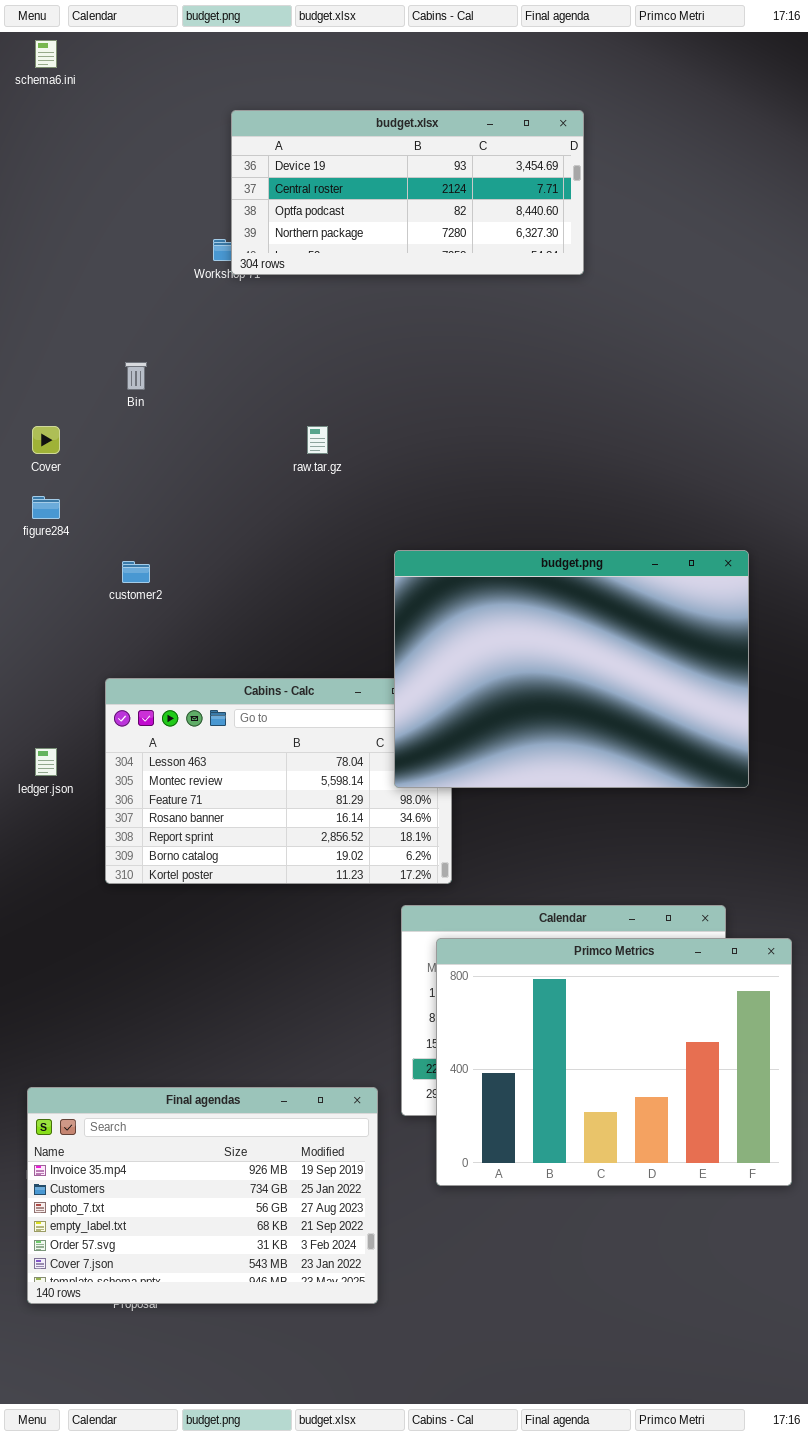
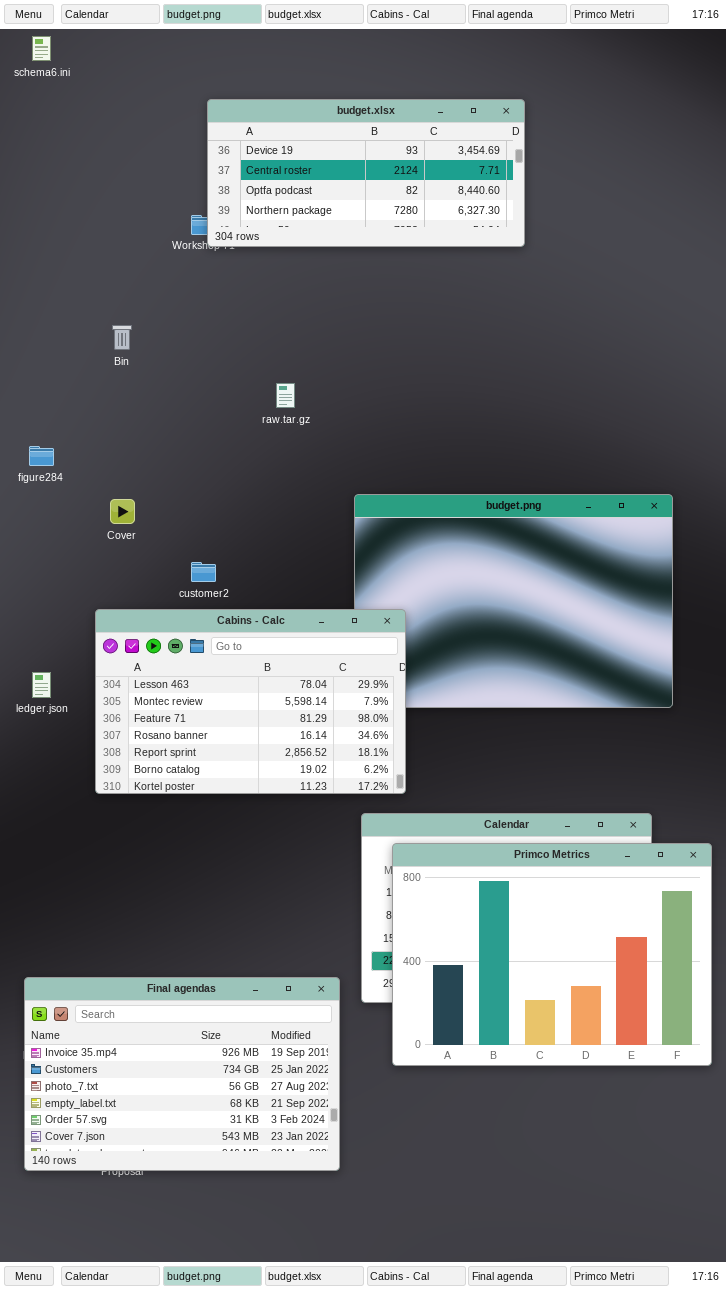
Cover: [32,426,60,454] -> [110,499,135,524], moved
customer2: [122,561,150,583] -> [191,562,216,582], moved
Cabins - Calc: [105,678,452,884] -> [95,609,406,794], raised

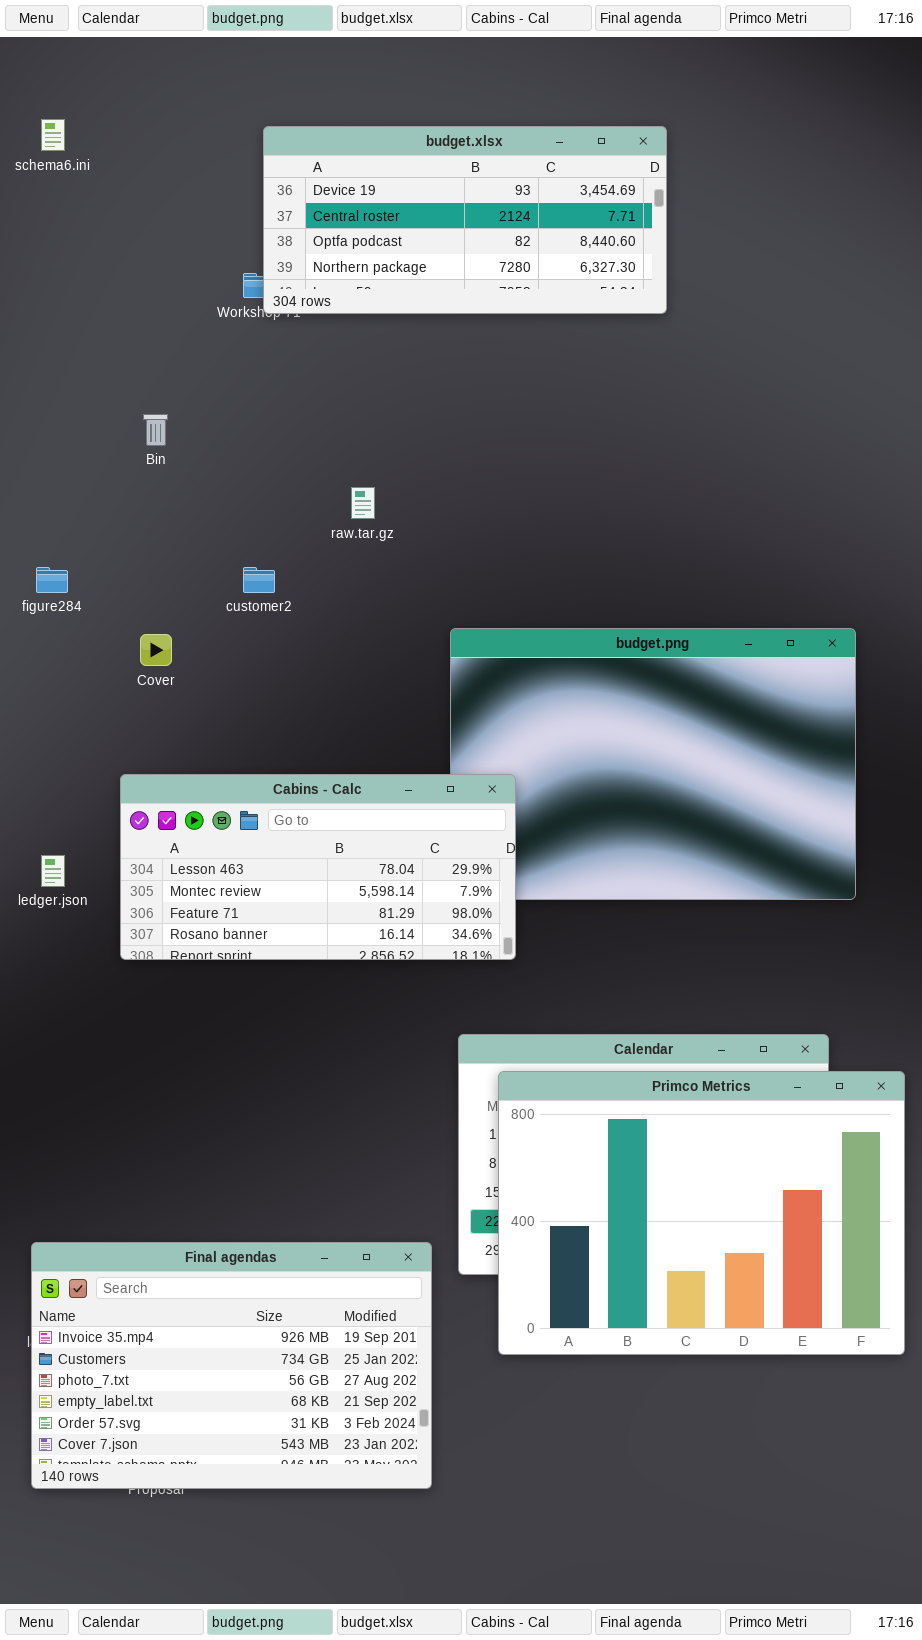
schema6.ini: [32,36,51,61] -> [41,119,65,151], moved
customer2: [191,562,216,582] -> [243,567,275,593], moved
Cabins - Calc: [95,609,406,794] -> [120,774,516,960], resized

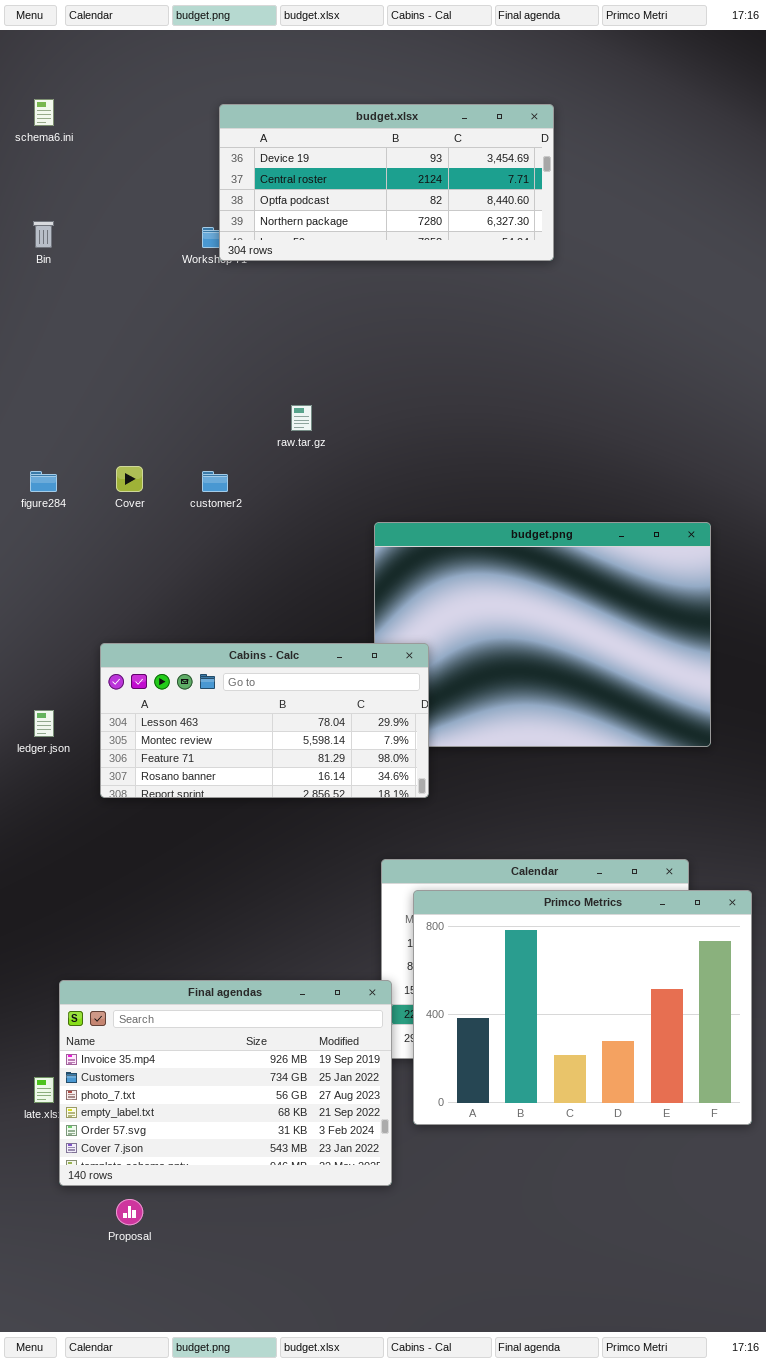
Bin: [143,414,168,446] -> [33,221,54,248], moved
Cover: [140,634,172,666] -> [116,466,143,492], moved
Final agendas: [31,1242,432,1489] -> [59,980,392,1186], moved

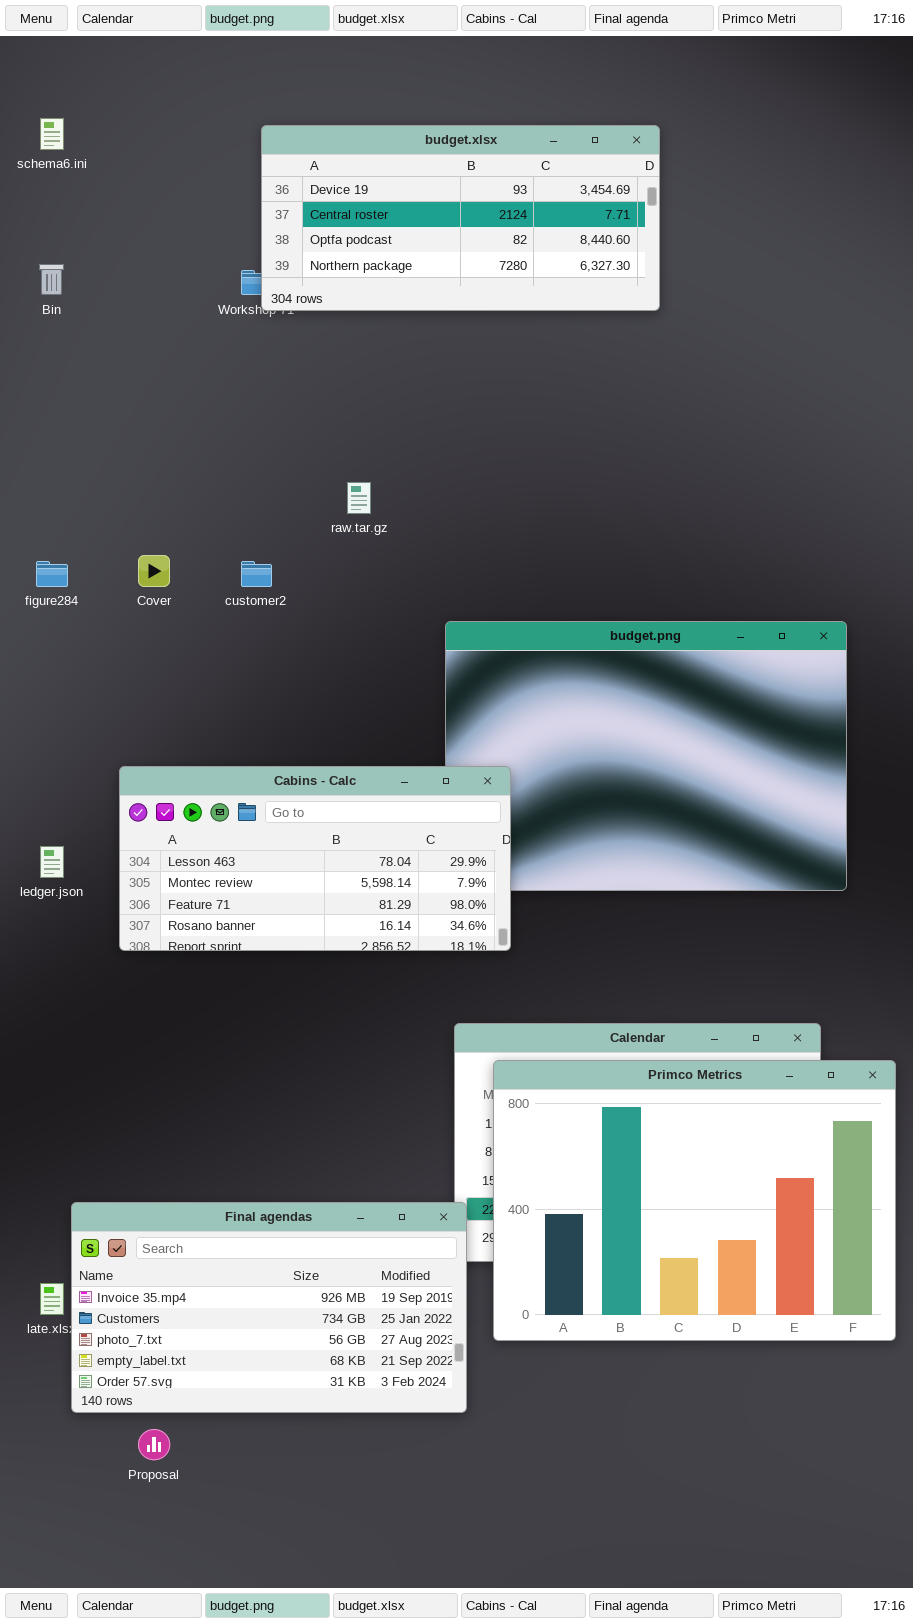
Final agendas: [59,980,392,1186] -> [71,1202,467,1413], resized

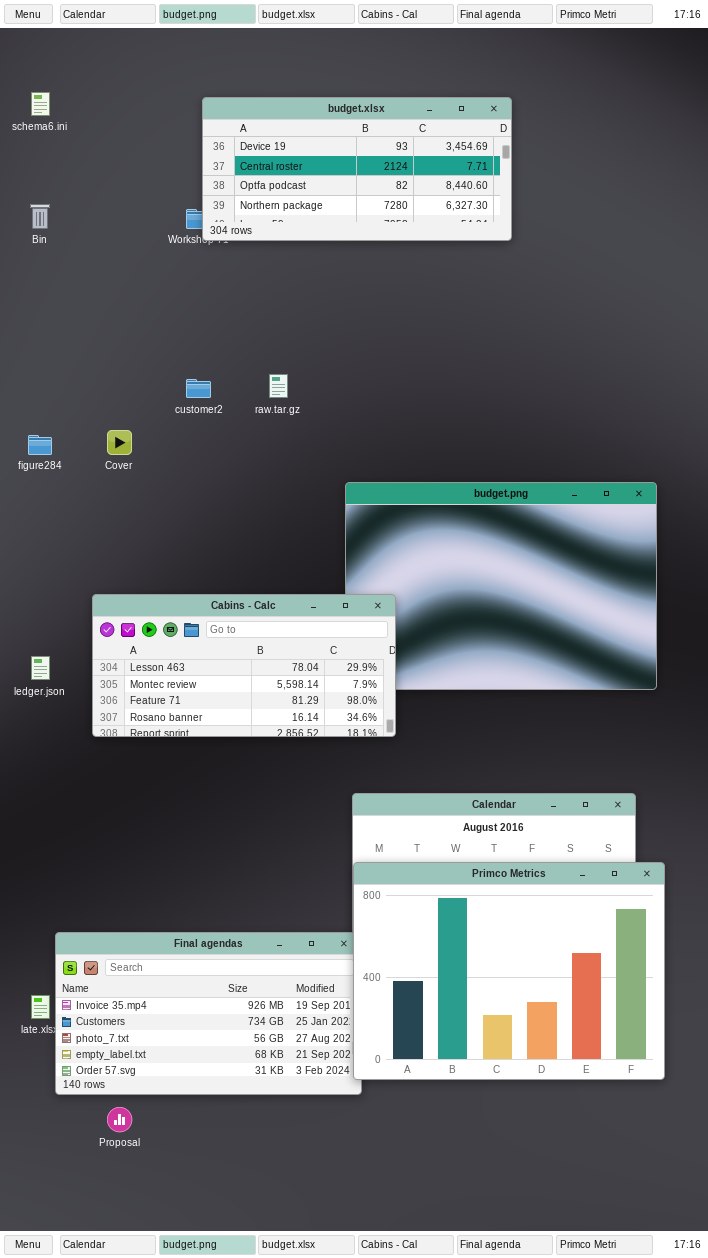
customer2: [241,561,272,587] -> [186,379,211,398], moved
Primco Metrics: [493,1060,896,1341] -> [353,862,665,1080], moved

